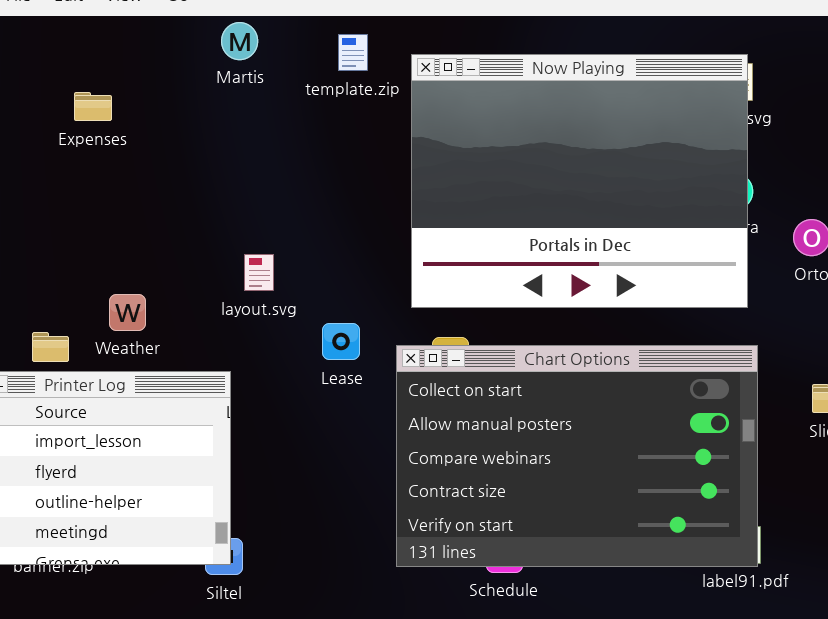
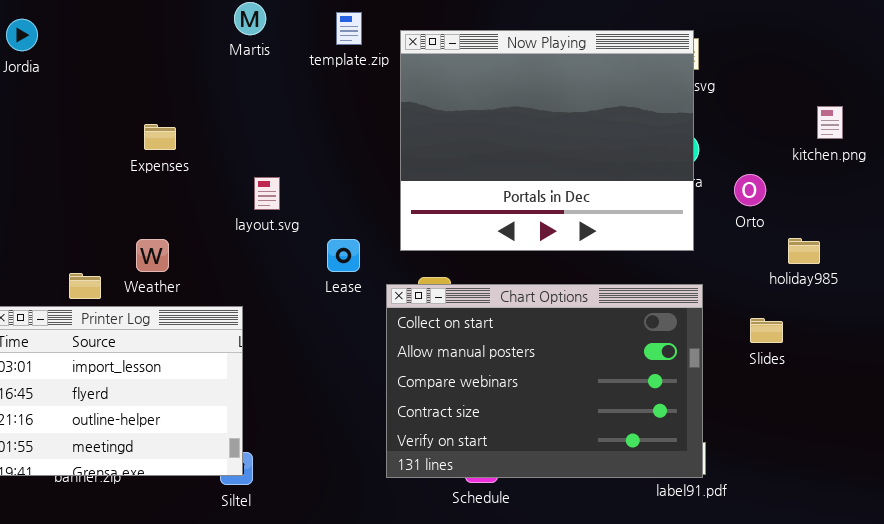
Expenses: [74,92,112,121] -> [144,124,176,150], moved
layout.svg: [244,254,274,291] -> [254,177,280,210], moved
Lease: [322,323,360,360] -> [327,239,360,272], moved

